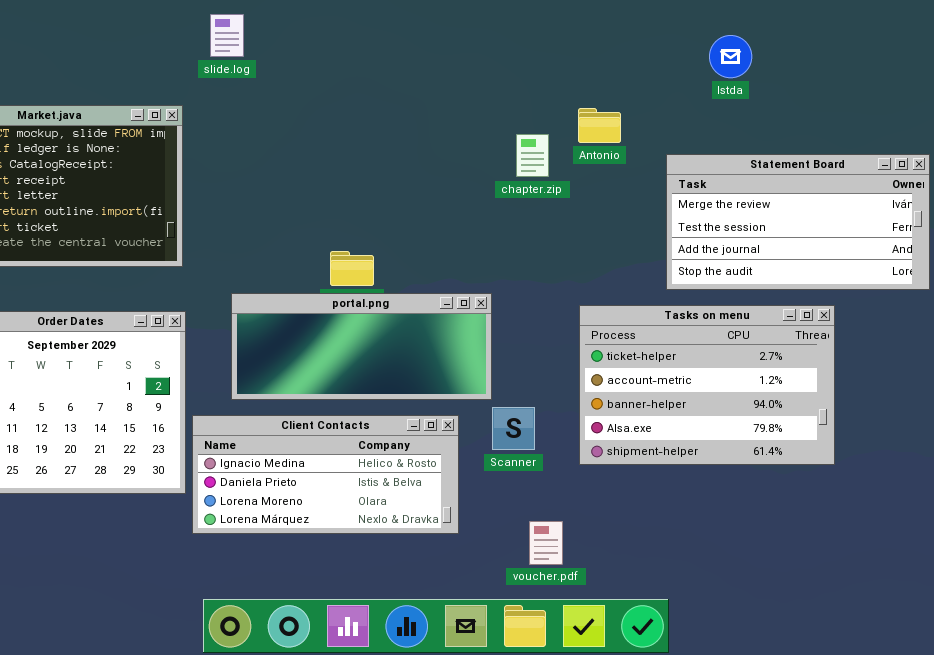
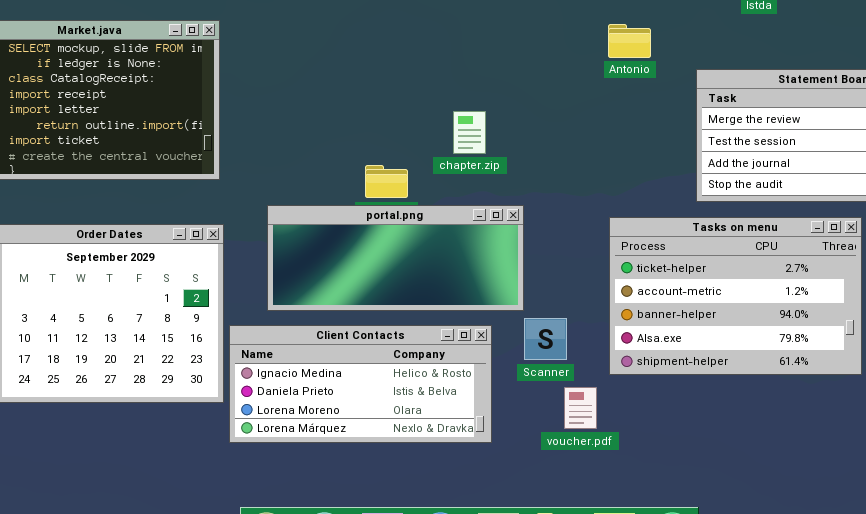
chapter.zip: [516,134,549,177] -> [453,111,486,154], moved
voucher.pdf: [529,521,563,565] -> [564,387,597,429], moved

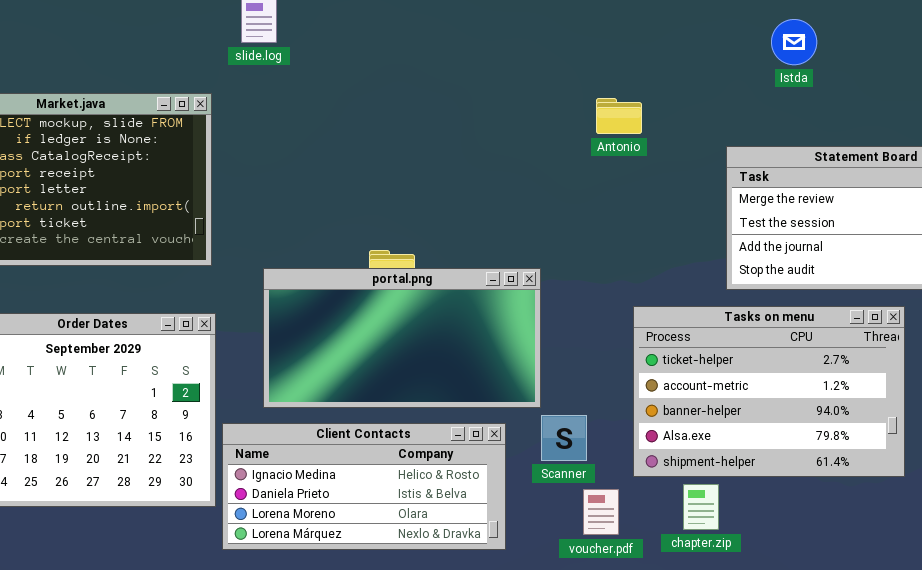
Antonio: [608,24,651,58] -> [596,98,642,134], moved
chapter.zip: [453,111,486,154] -> [683,484,719,530], moved
portal.png: [267,205,524,311] -> [263,268,541,408], resized

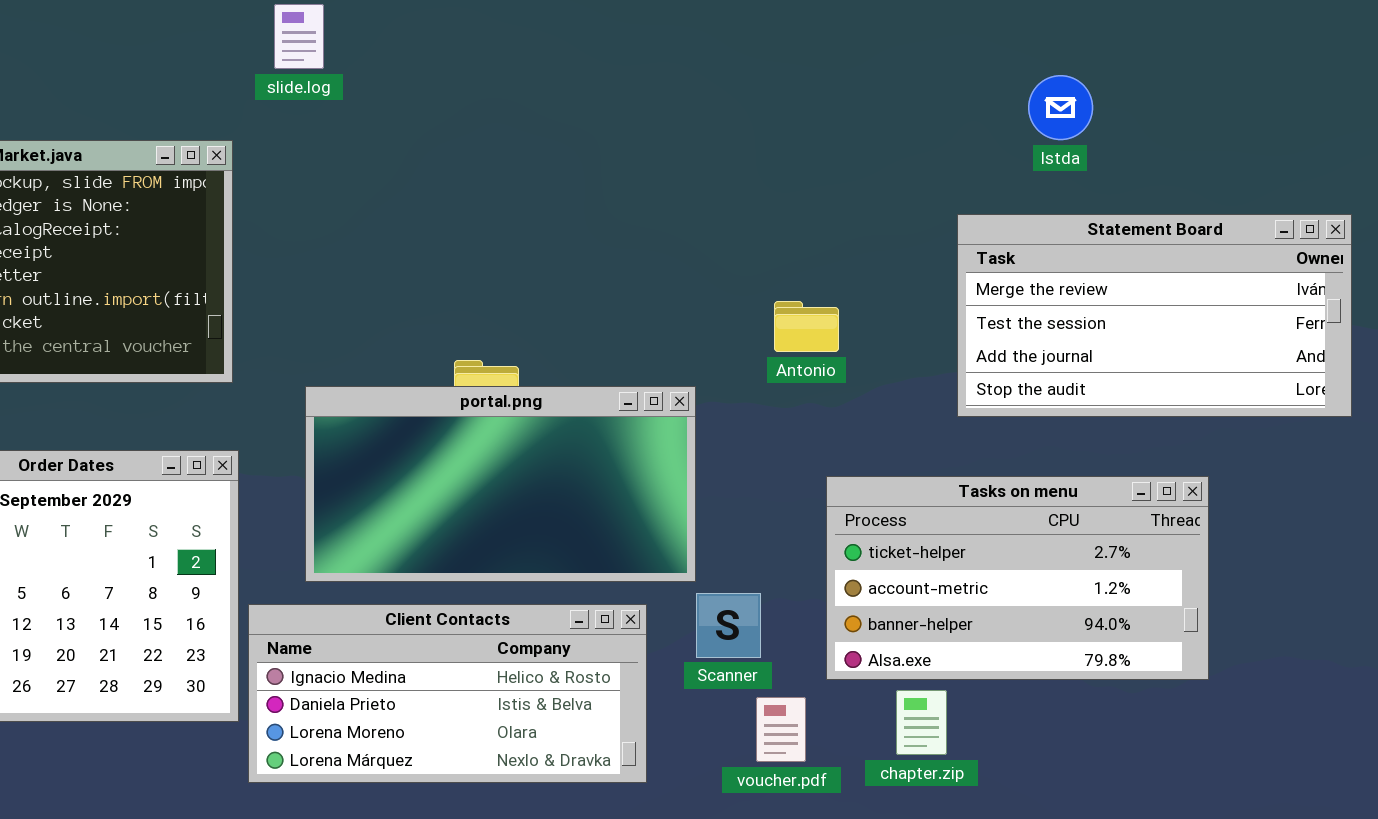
Istda: [771,19,817,65] -> [1028,75,1093,140], moved
Antonio: [596,98,642,134] -> [774,301,839,352], moved
Tasks on menu: [633,306,905,477] -> [826,476,1209,680], resized

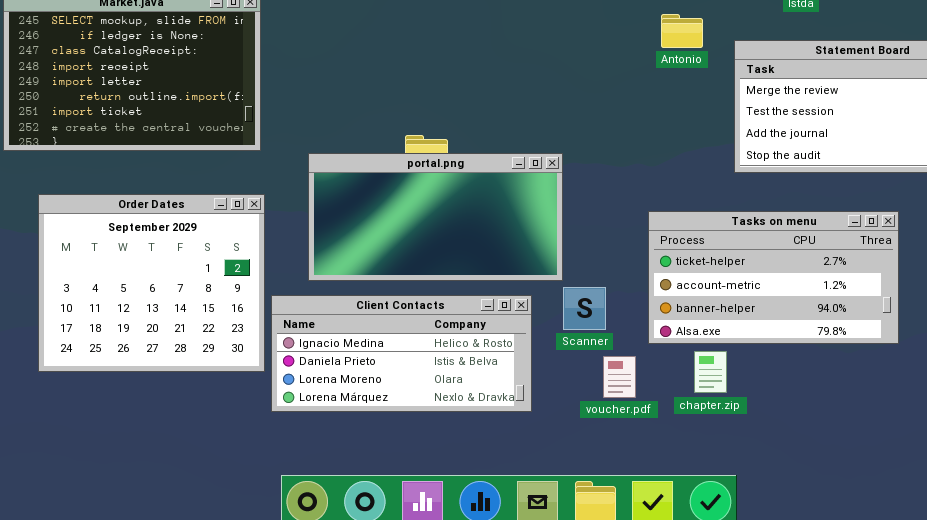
Antonio: [774,301,839,352] -> [661,14,703,48], moved

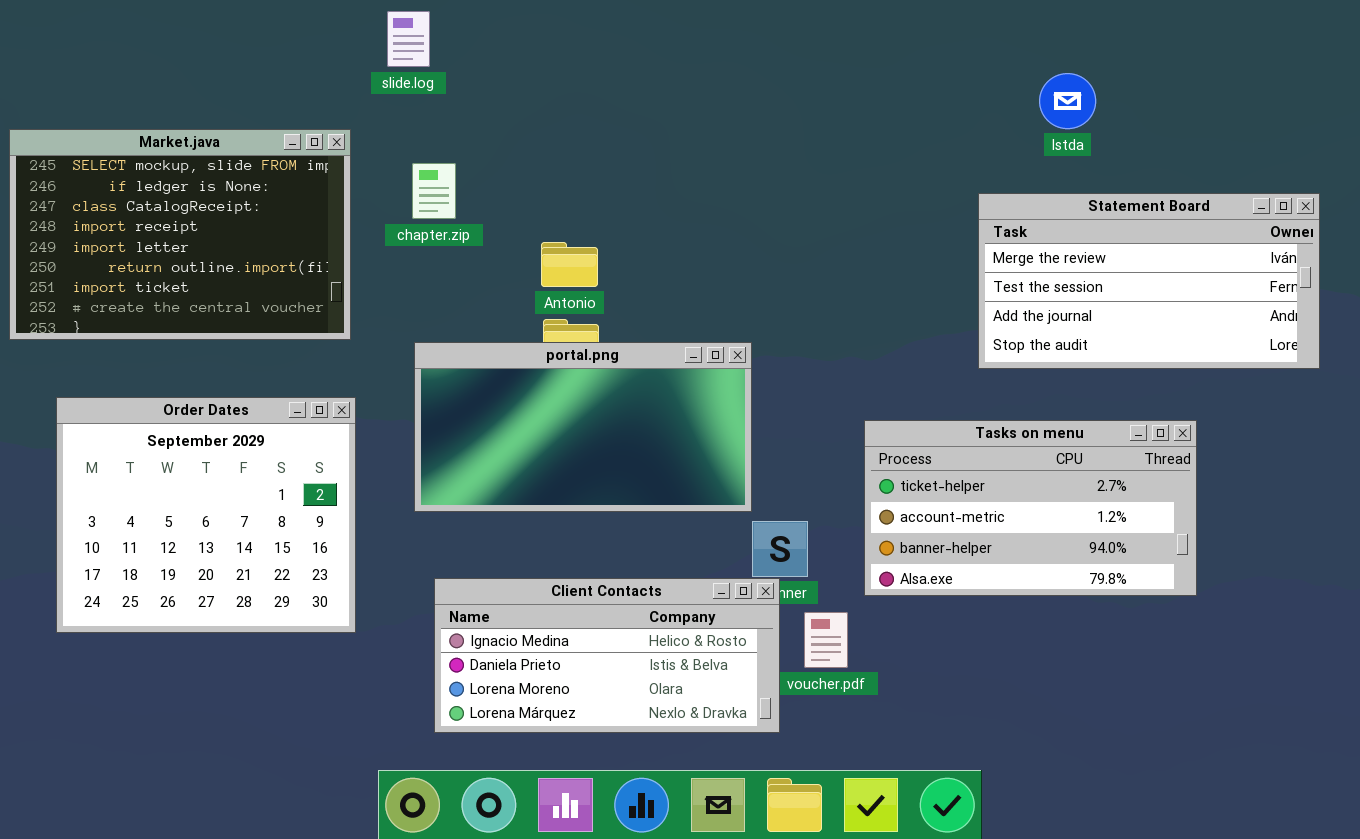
Antonio: [661,14,703,48] -> [541,242,598,287], moved
Client Contacts: [271,295,532,412] -> [434,578,780,733], moved
chapter.zip: [694,351,727,393] -> [412,163,456,219], moved

